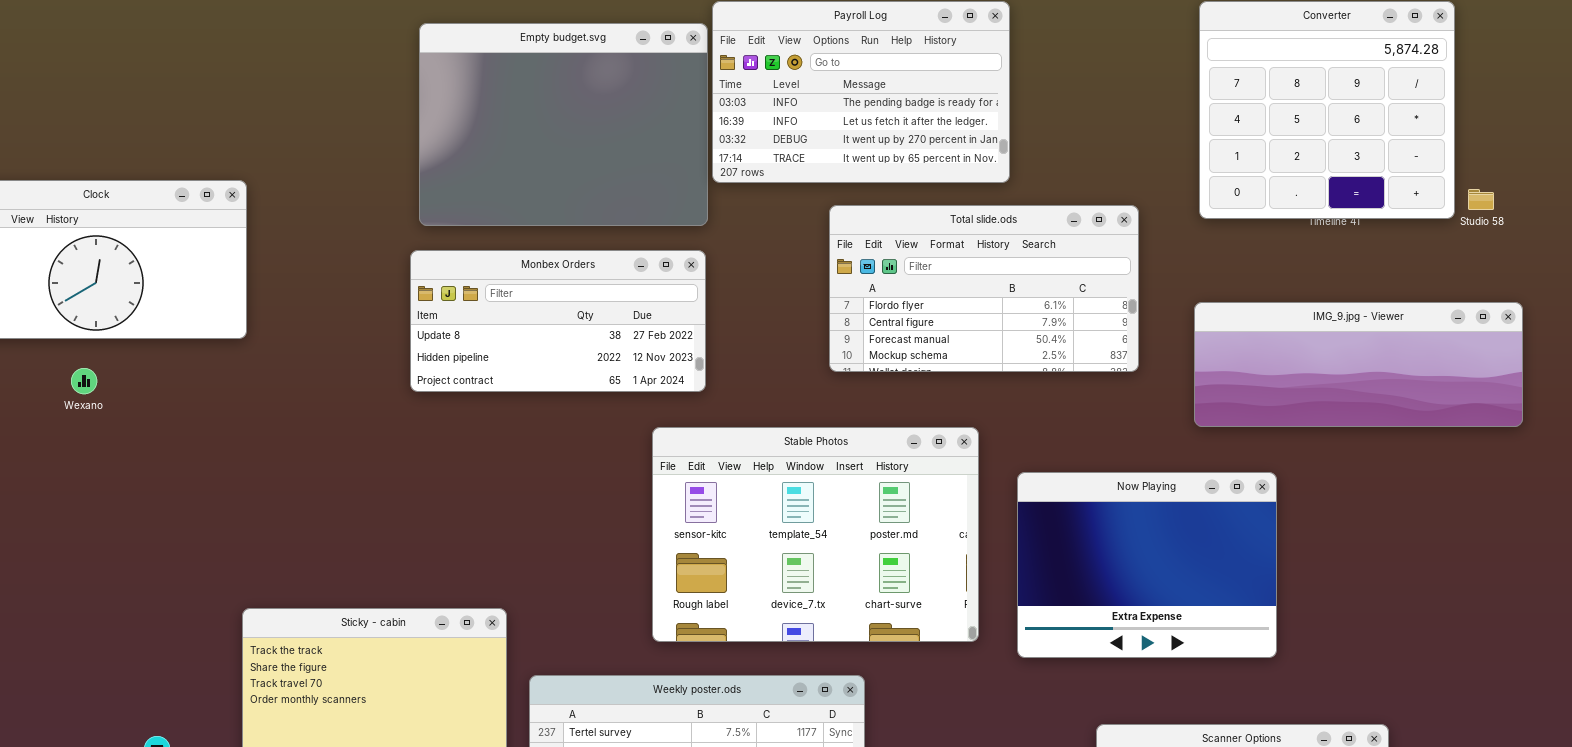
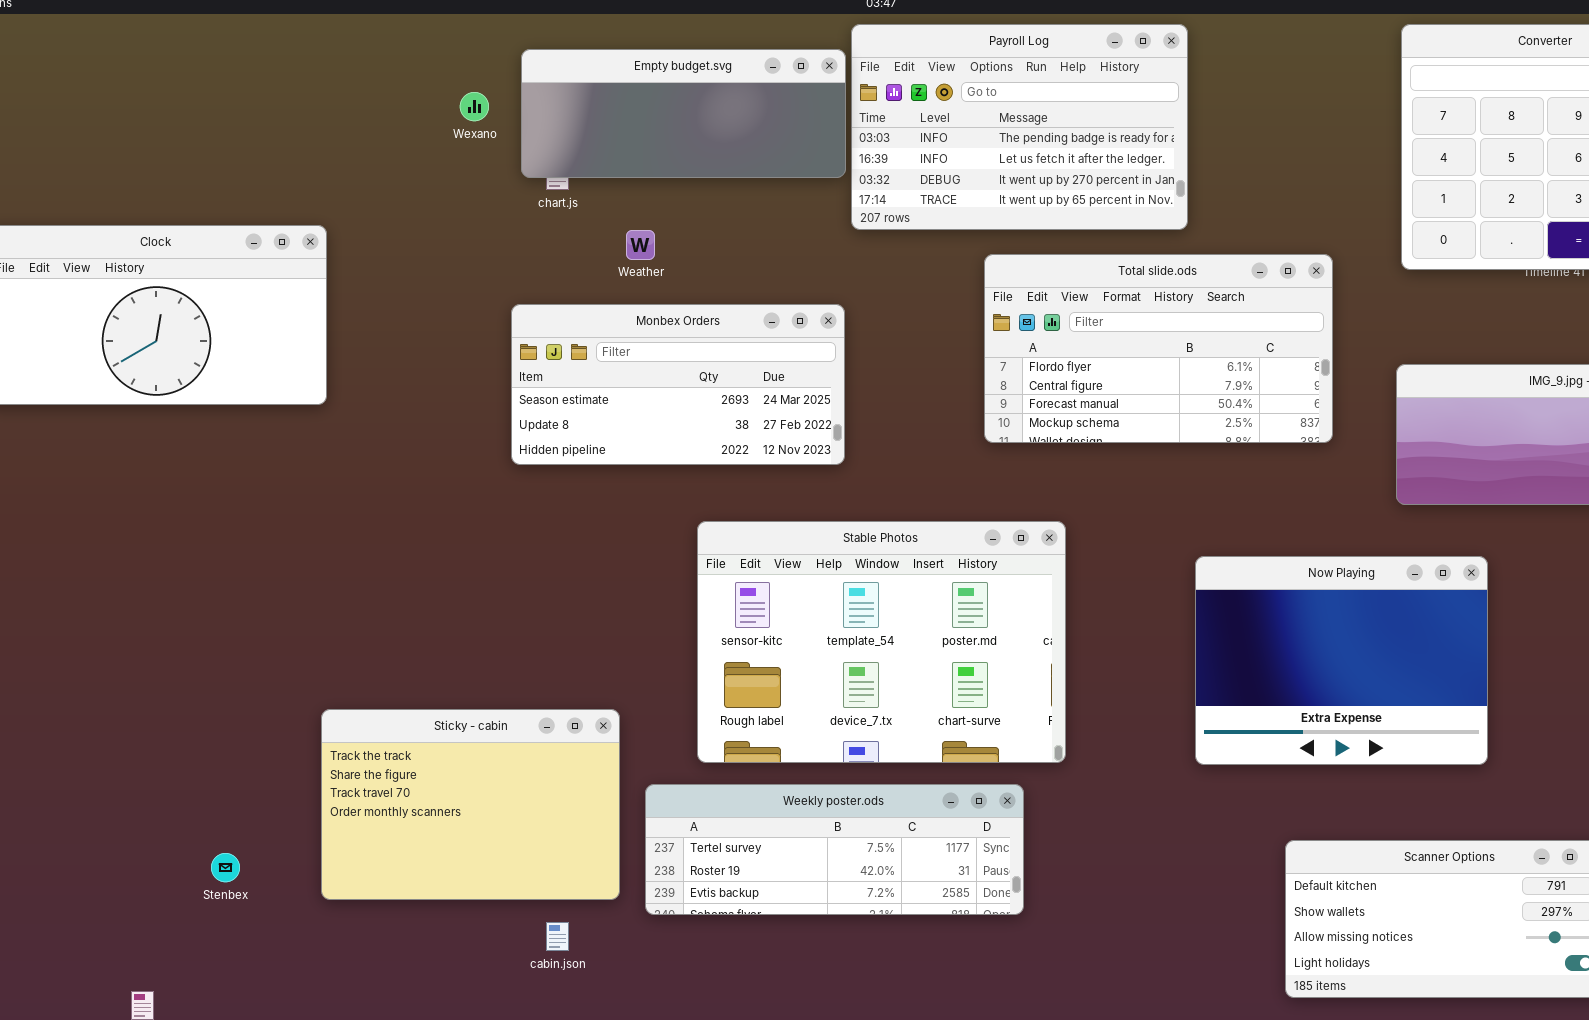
Empty budget.svg: [419,23,708,226] -> [521,49,846,178], resized
Monbex Orders: [410,250,706,392] -> [511,304,845,465], scrolled up 1 row
Wexano: [71,368,97,394] -> [460,92,489,121], moved
Stable Photos: [652,427,979,642] -> [697,521,1066,763], moved

